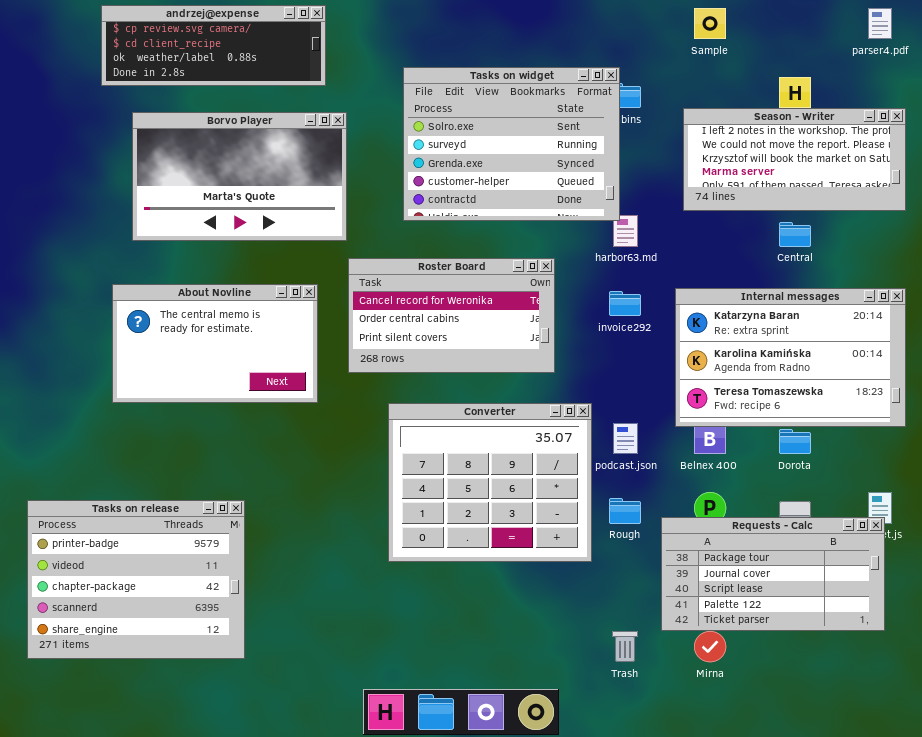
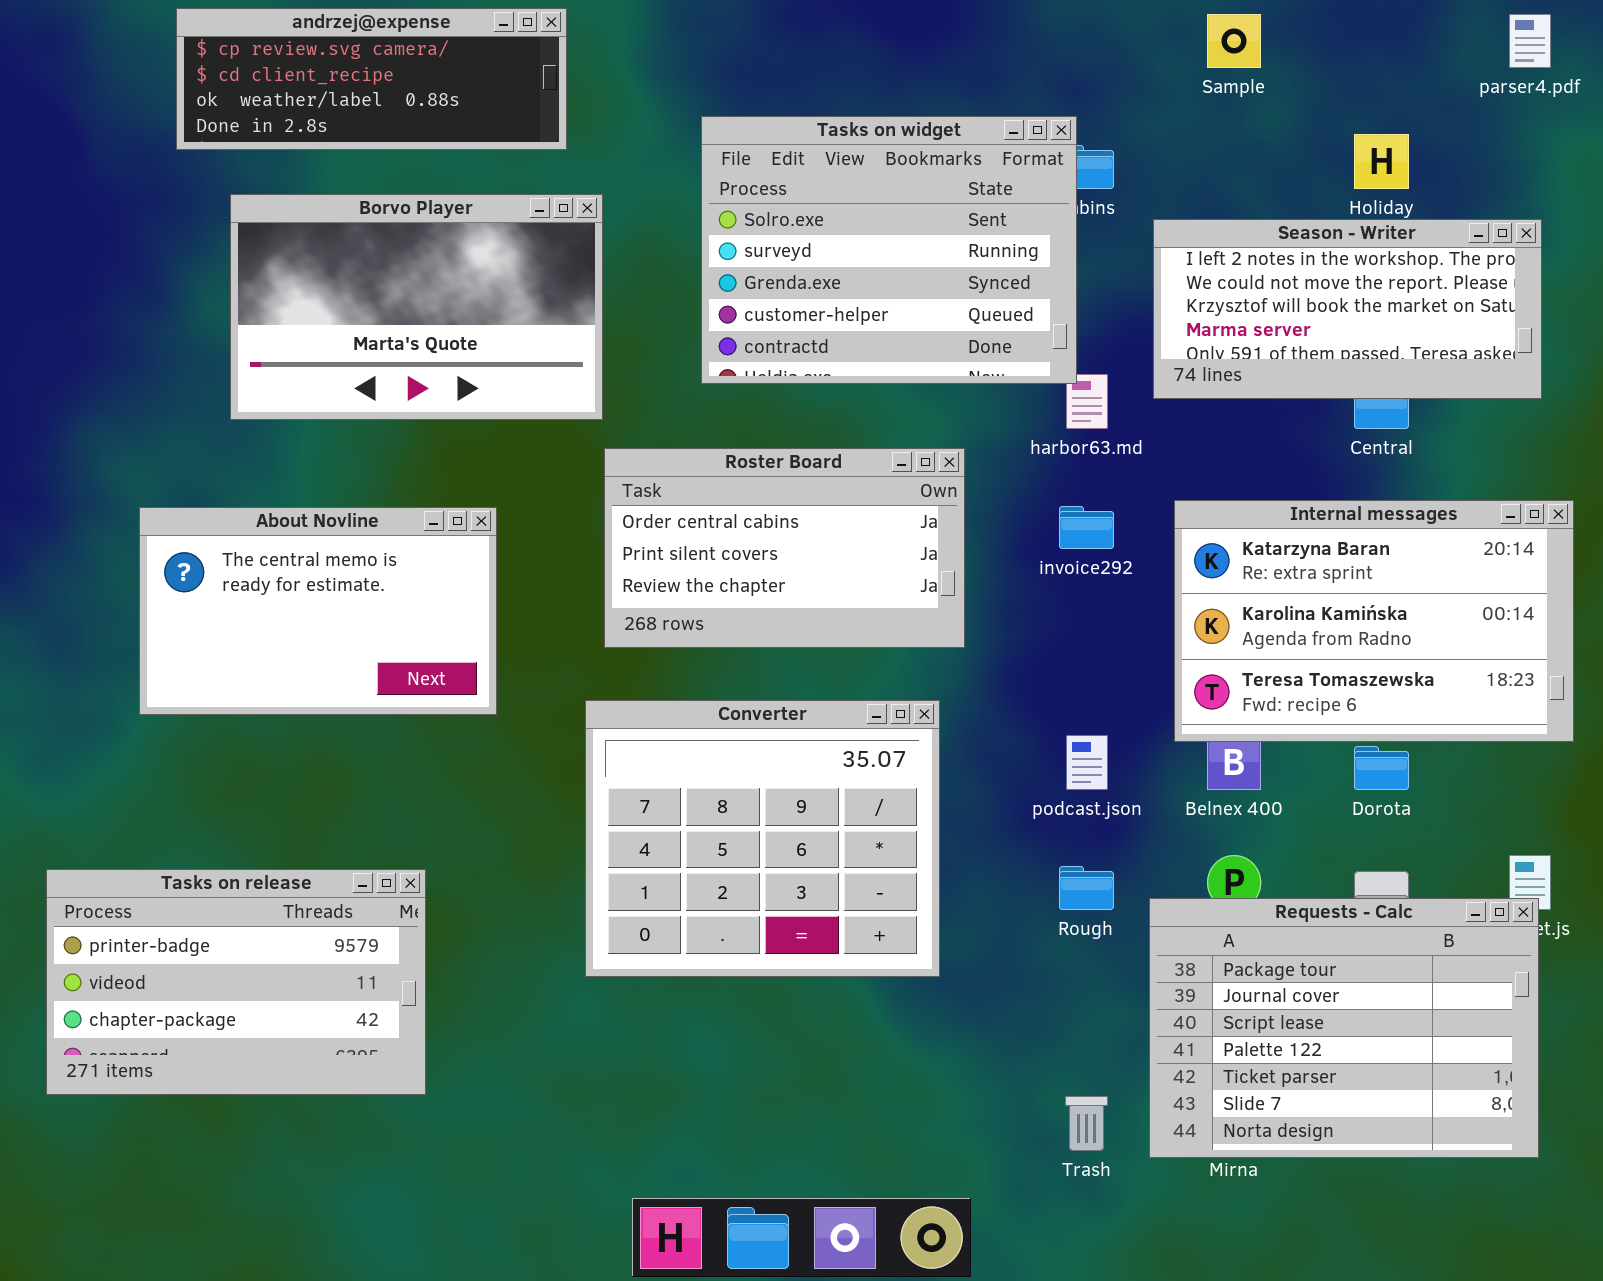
Season - Writer: [683,108,906,211] -> [1153,219,1542,399], moved
Roster Board: [348,258,555,373] -> [604,448,965,648], scrolled down 1 row
About Novline: [112,284,318,403] -> [139,507,497,715], moved
Converter: [388,403,592,562] -> [585,700,940,977], moved
Tasks on release: [27,500,245,659] -> [46,869,426,1095], resized
Requests - Calc: [661,517,885,631] -> [1149,898,1539,1158], resized

